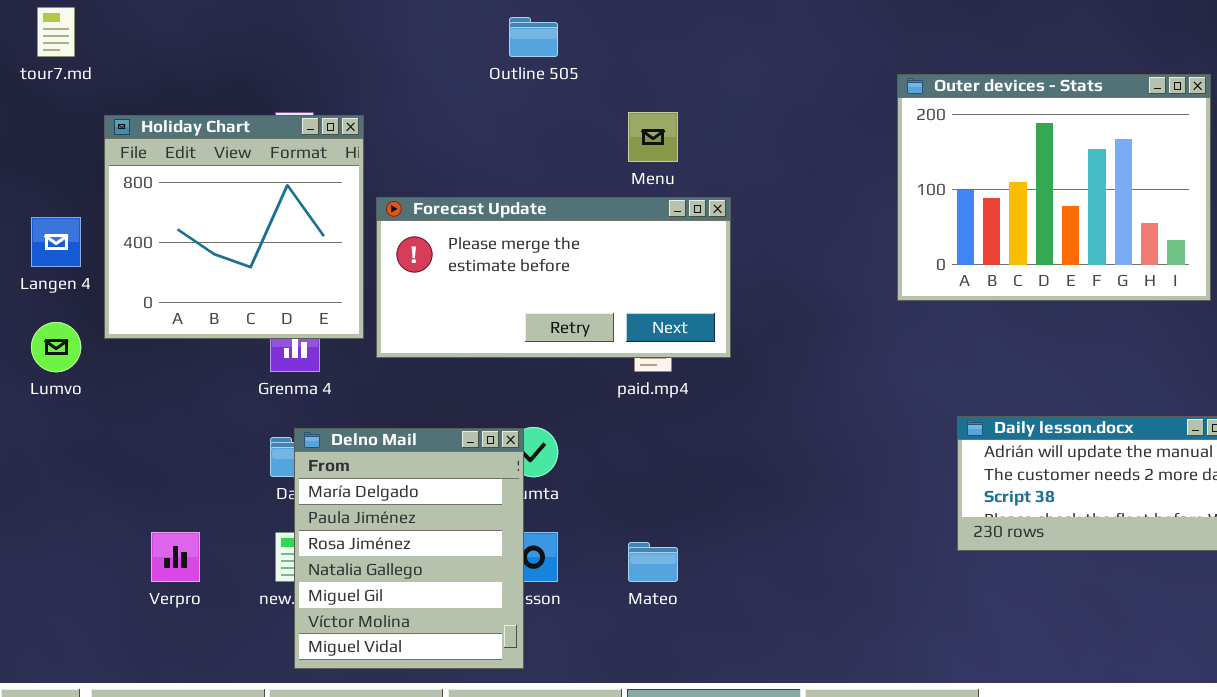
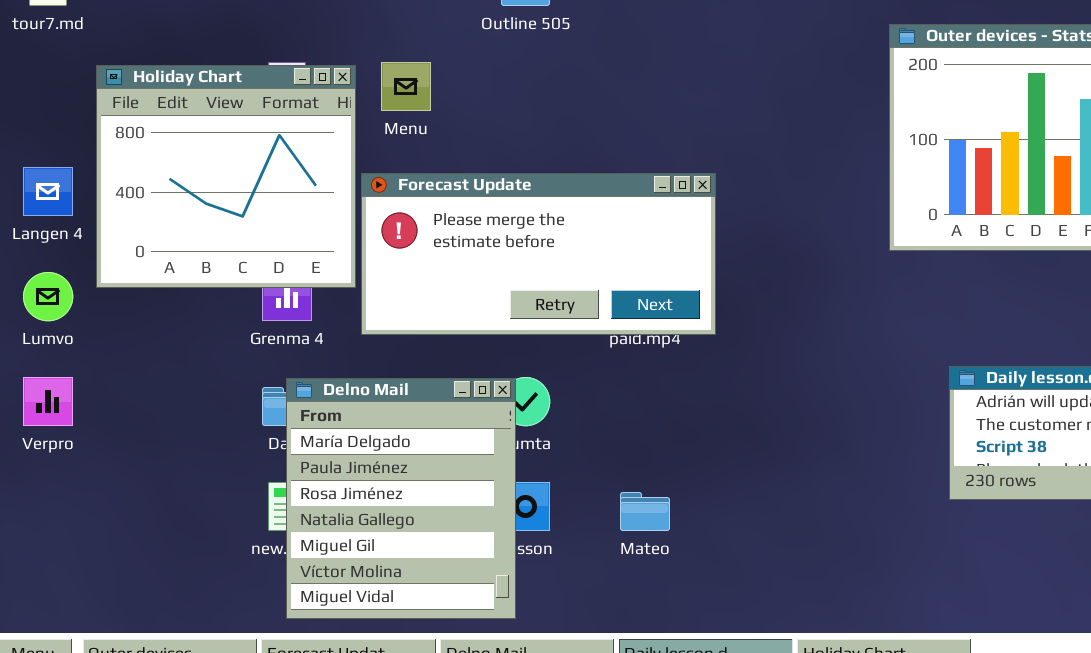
Menu: [628,112,678,162] -> [381,62,431,111], moved
Forecast Update: [376,197,731,358] -> [361,173,716,335], moved
Verpro: [151,532,200,582] -> [23,377,73,426], moved

